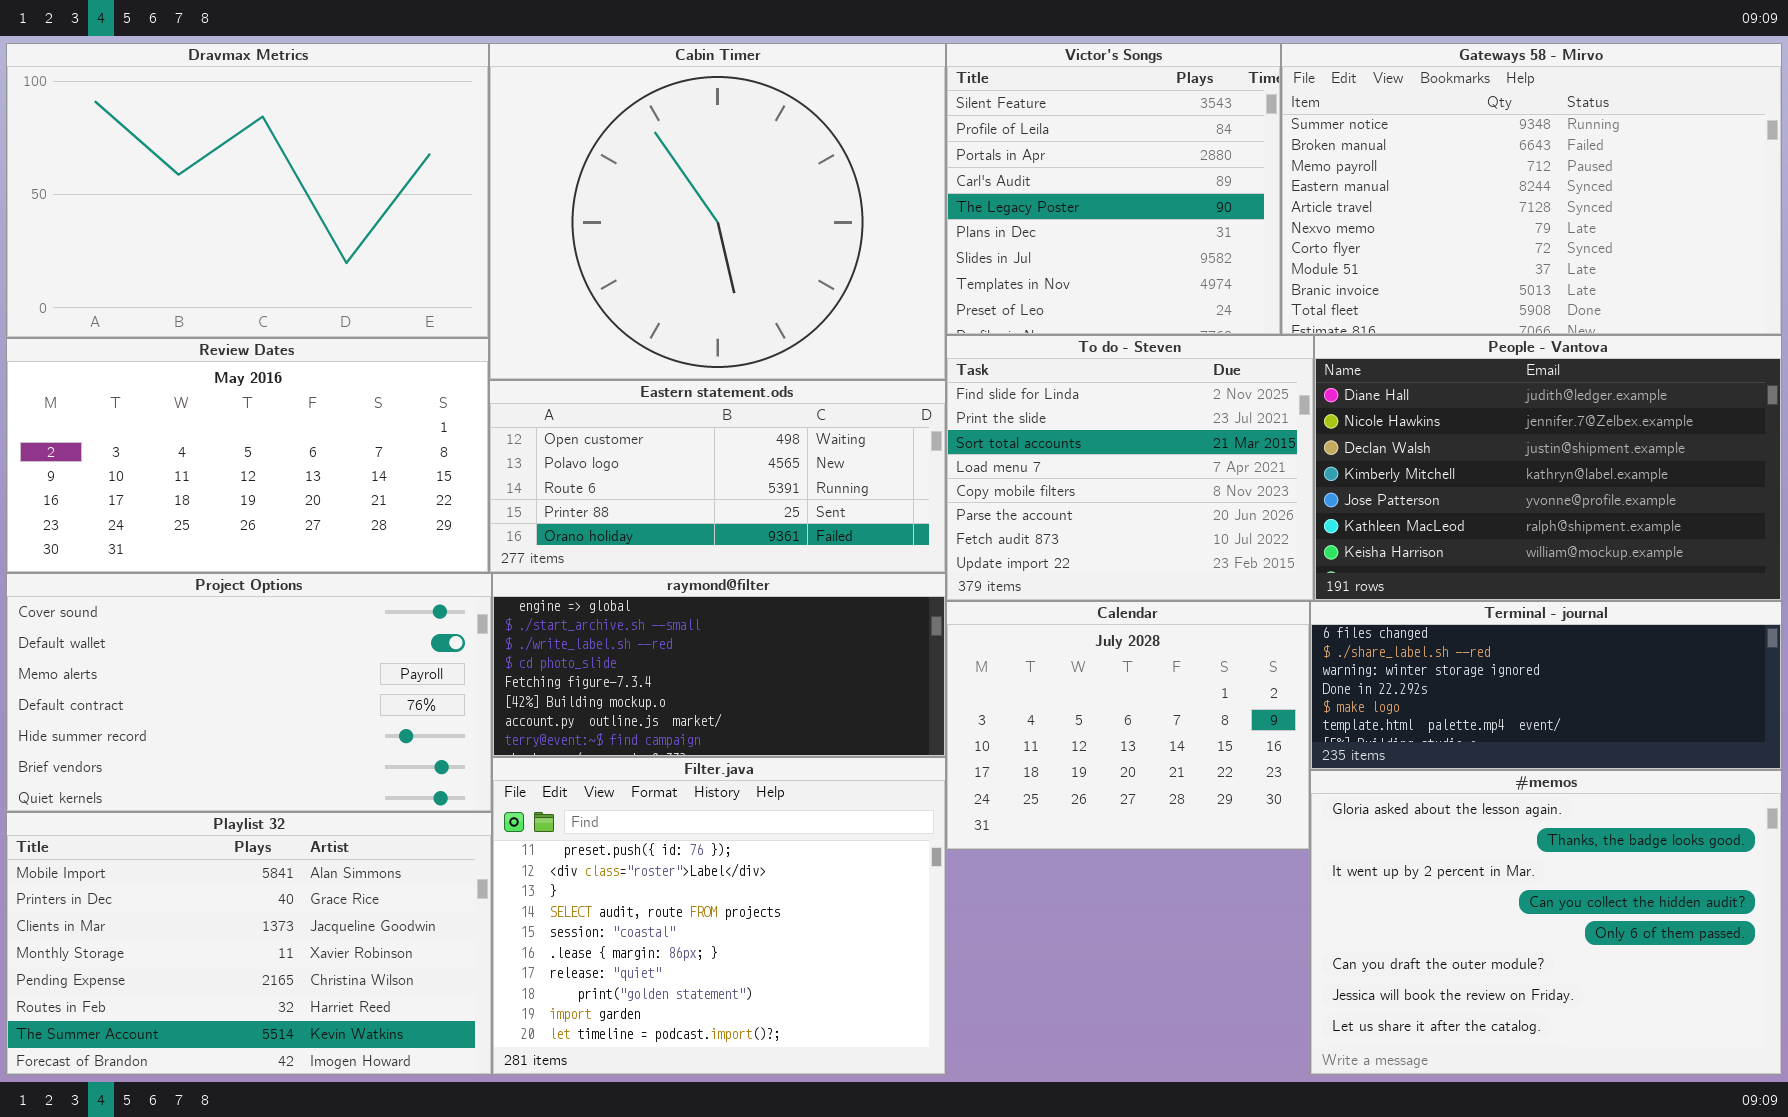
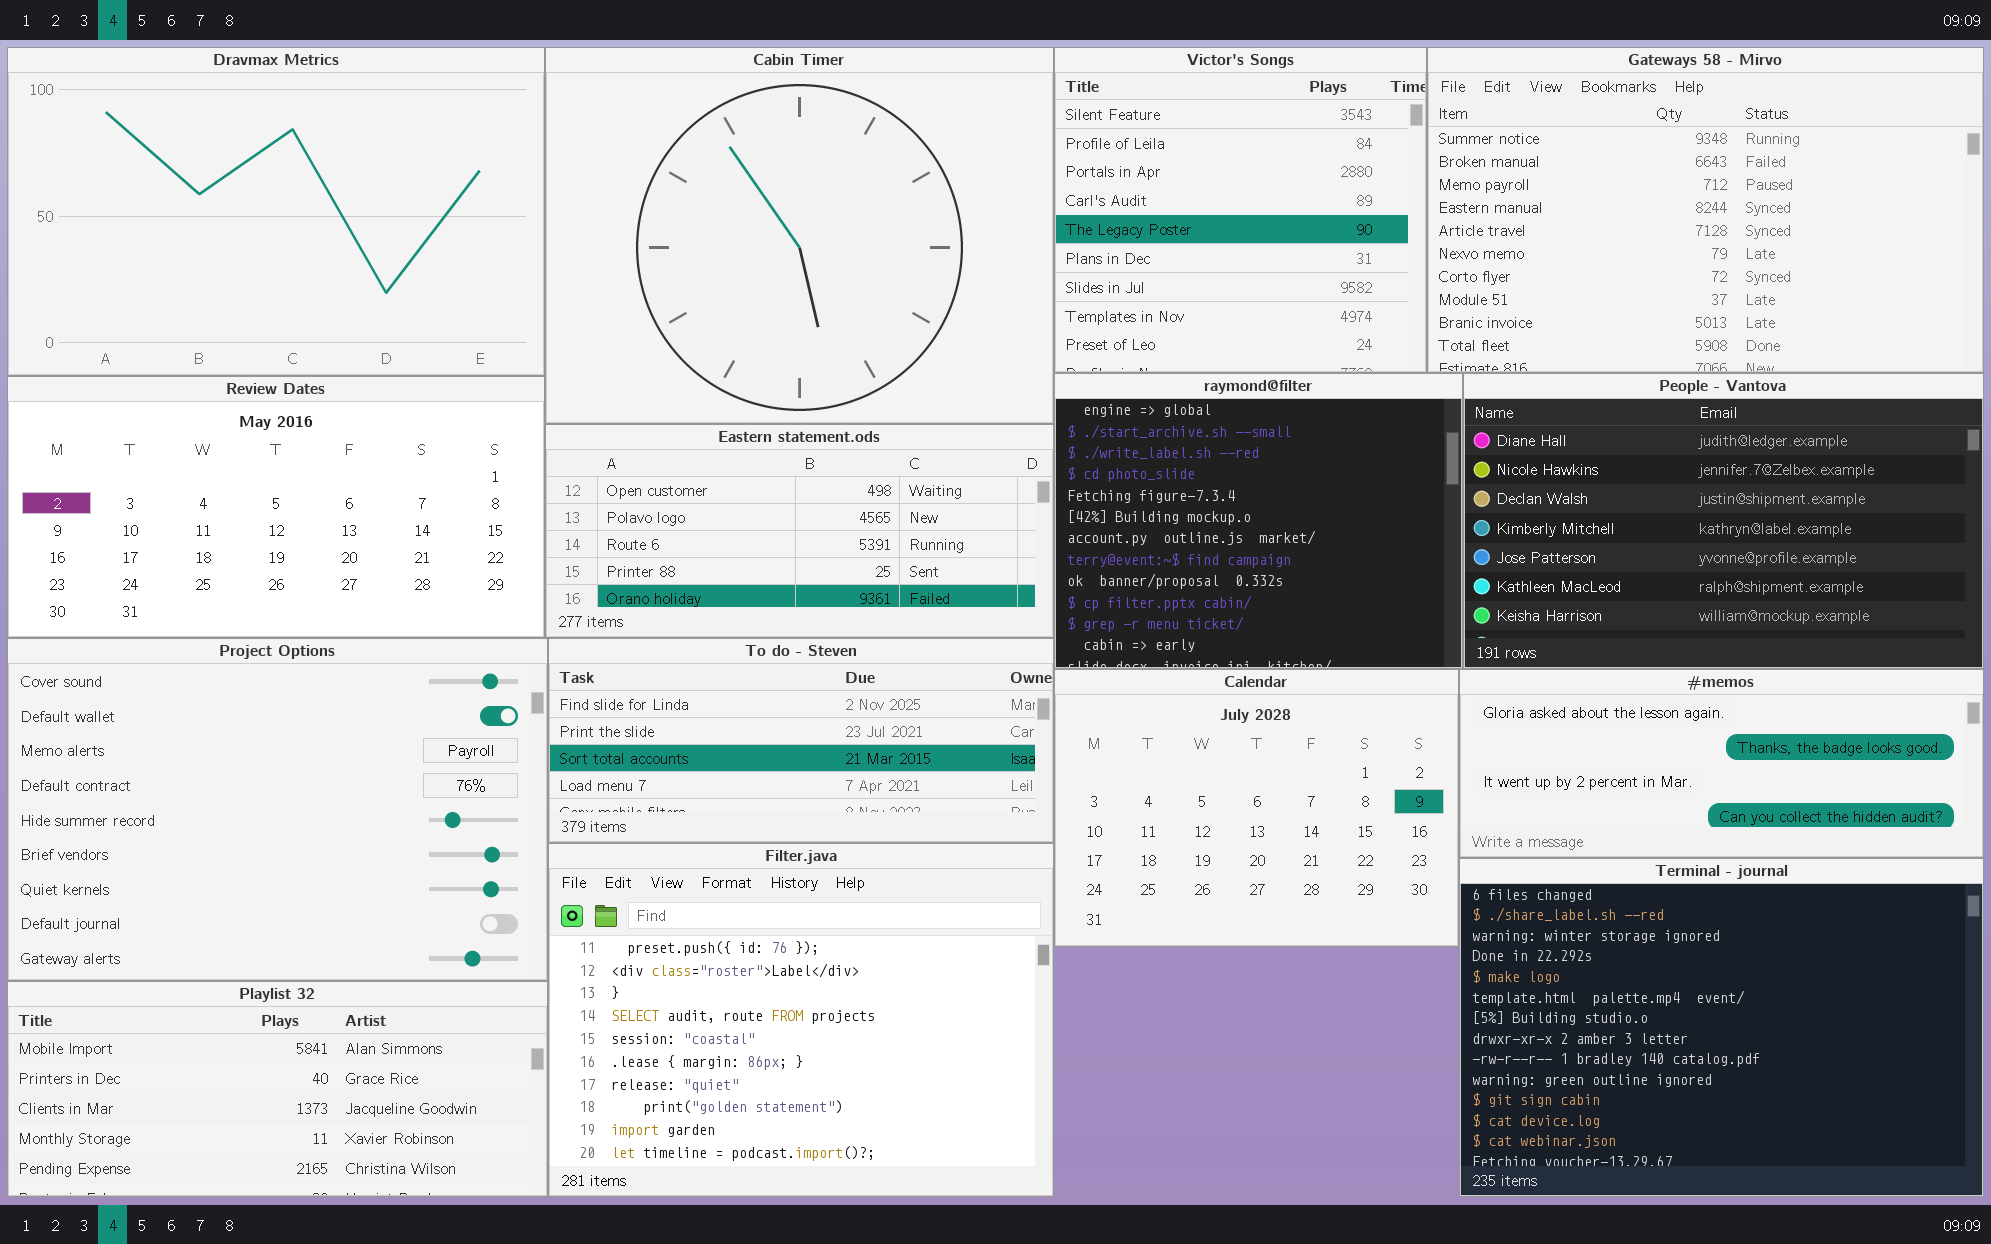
To do - Steven: [946,335,1314,601] -> [548,638,1054,843], moved, resized
Project Options: [6,573,492,812] -> [7,638,548,981], resized
raymond@filter: [492,573,946,757] -> [1054,373,1463,669], moved, resized
Terminal - journal: [1310,601,1782,770] -> [1459,858,1984,1197], moved, resized
#memos: [1310,770,1782,1075] -> [1459,669,1984,858], moved, resized
Playlist 32: [6,812,492,1075] -> [7,981,548,1197], resized

